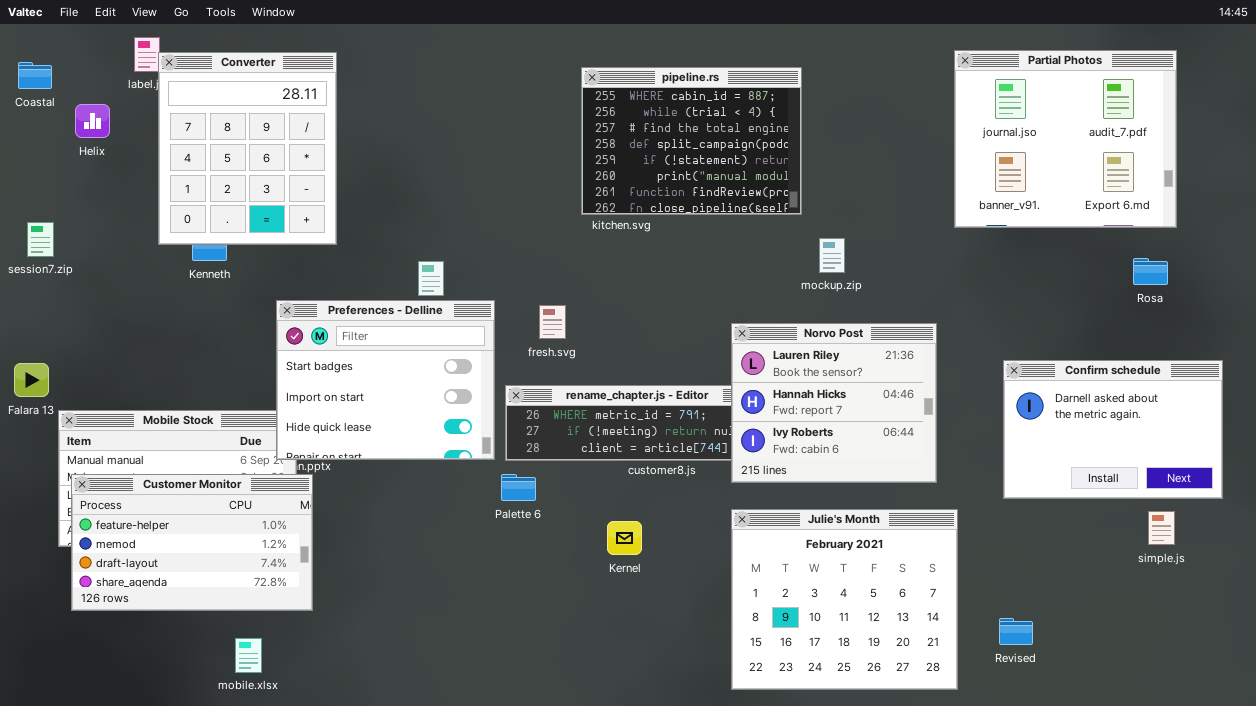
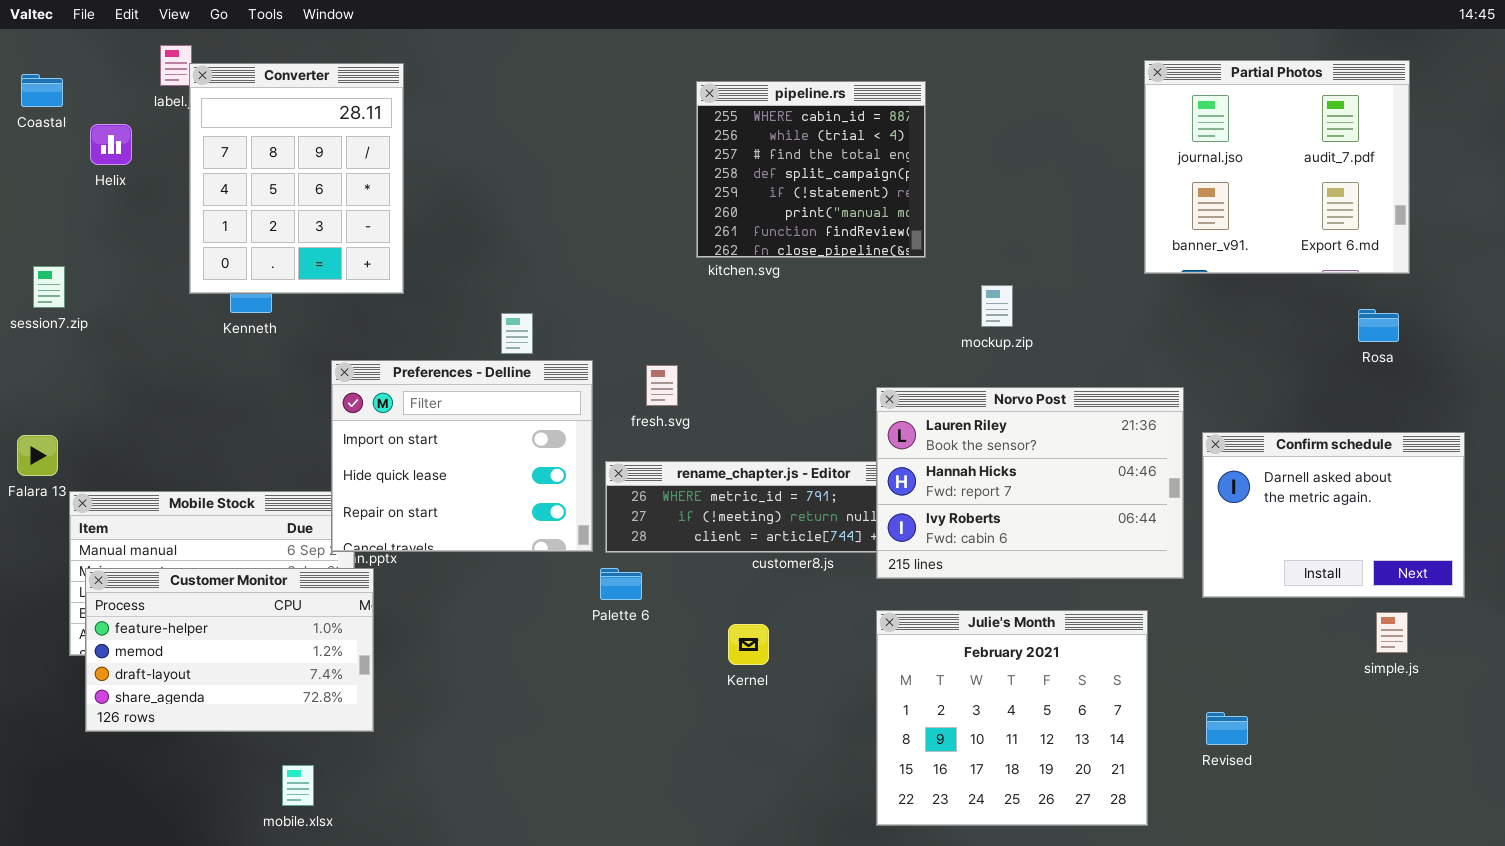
pipeline.rs: [581,67,802,215] -> [696,81,926,258], resized
Preferences - Delline: [276,300,495,460] -> [331,360,593,552], scrolled down 1 row
Norvo Post: [731,323,937,483] -> [876,387,1184,579], resized
Revised: [999,618,1033,645] -> [1206,712,1248,745], moved

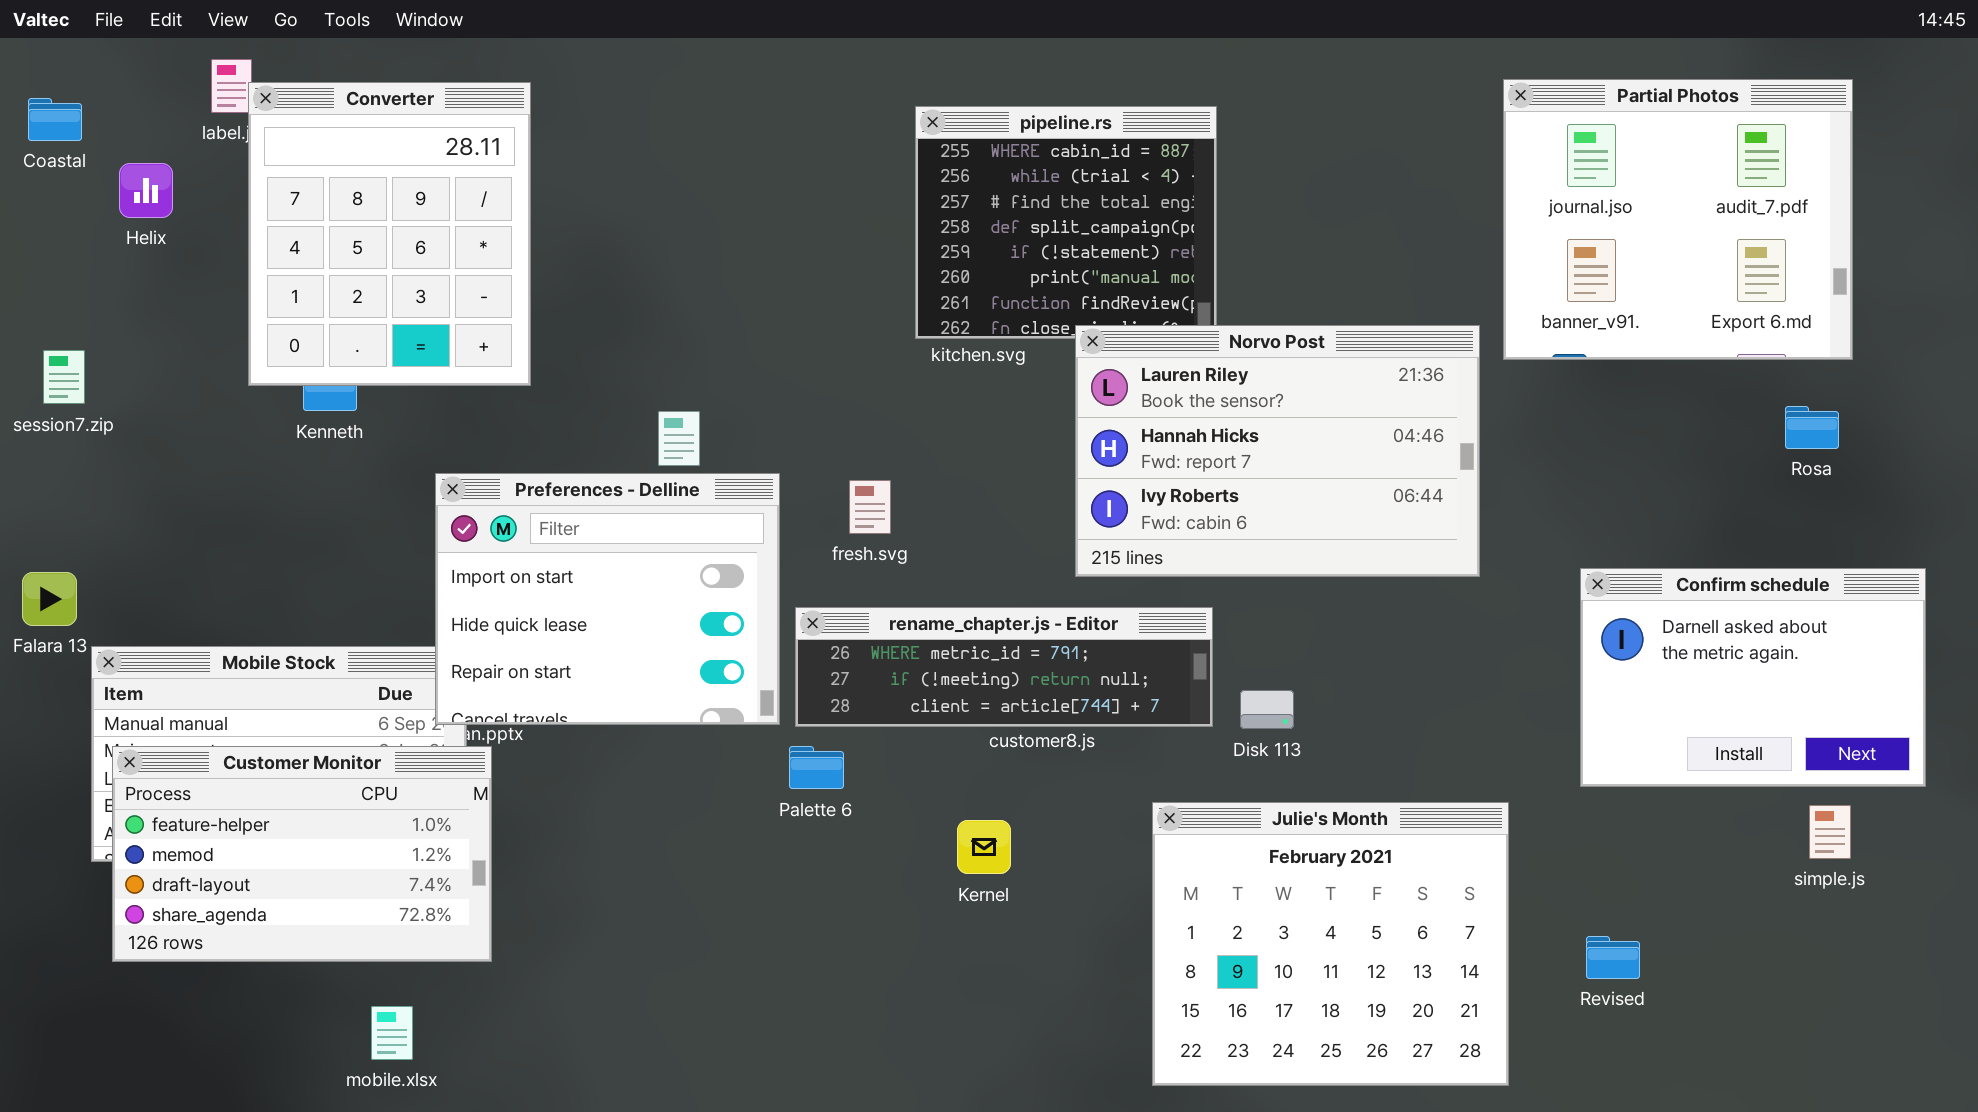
Norvo Post: [876,387,1184,579] -> [1075,325,1480,577], moved

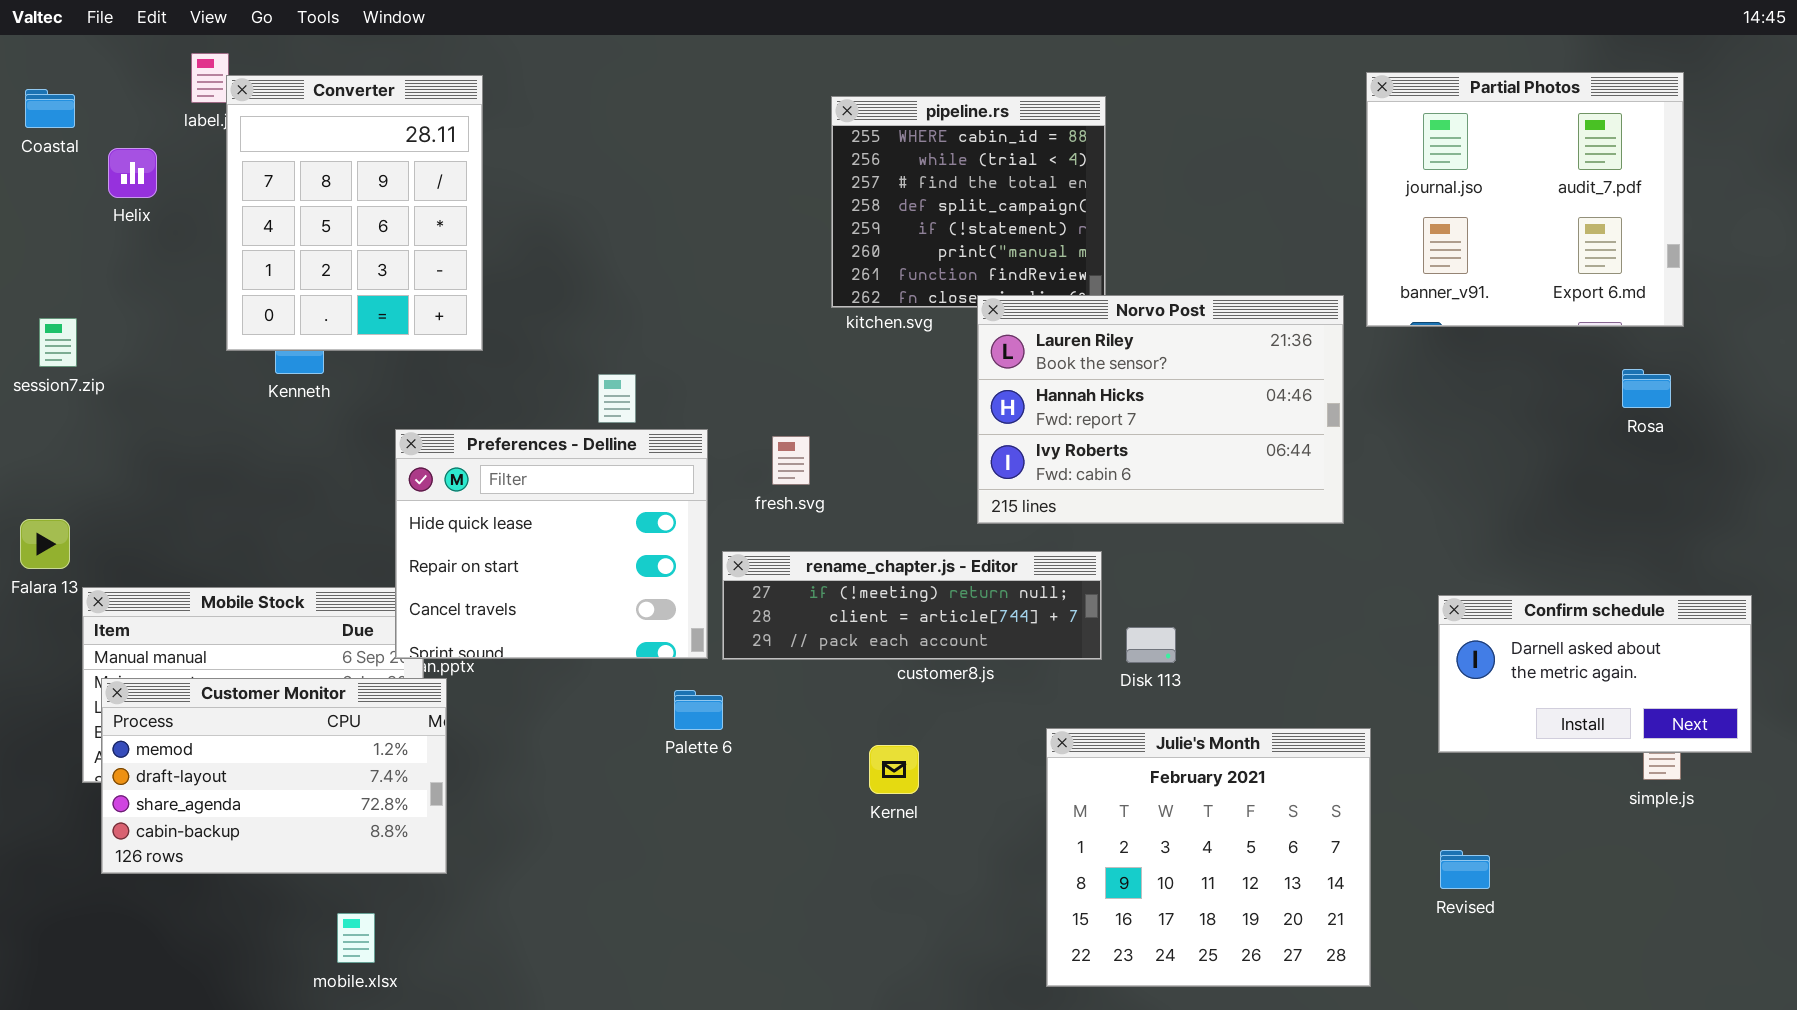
Preferences - Delline: [435,473,780,725] -> [395,429,708,659], scrolled down 1 row
Confirm schedule: [1580,568,1926,787] -> [1438,595,1752,753], moved, resized
rename_chapter.js - Editor: [795,607,1213,727] -> [722,551,1102,660], scrolled down 1 row
Customer Monitor: [112,746,492,962] -> [101,678,447,874], scrolled down 1 row
Palette 6: [789,746,844,789] -> [674,690,723,730], moved

